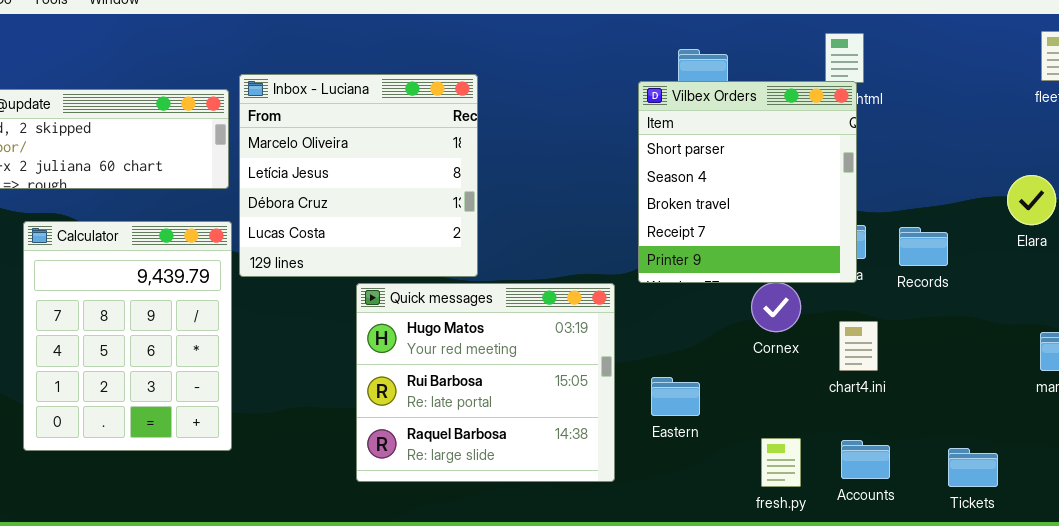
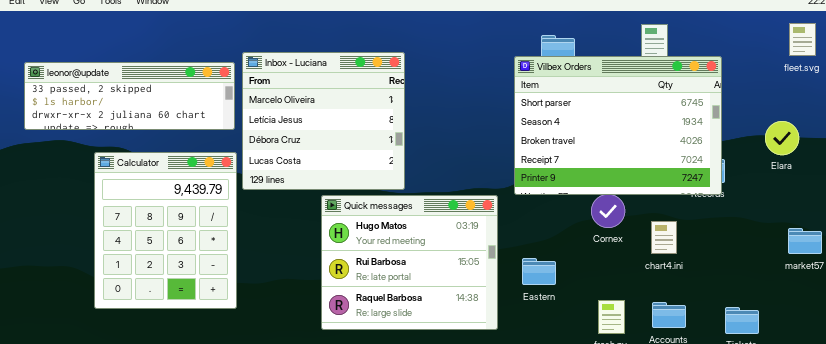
Vilbex Orders: [638,81,857,283] -> [514,56,722,195], resized

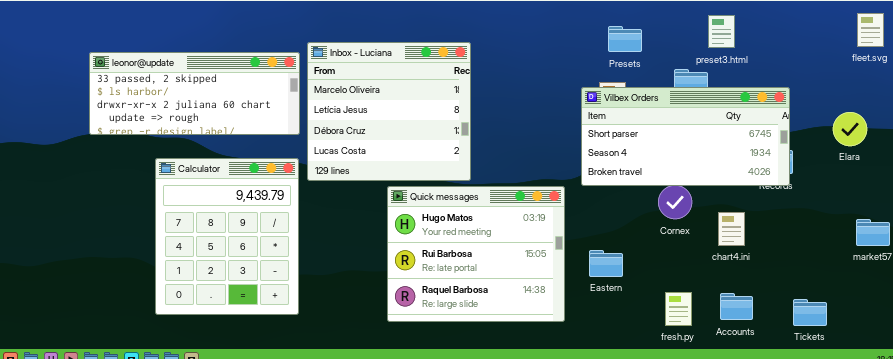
Vilbex Orders: [514,56,722,195] -> [581,87,790,186], resized
leonor@update: [24,62,235,130] -> [89,52,300,135], resized
Calculator: [94,152,237,309] -> [155,158,299,315], moved

